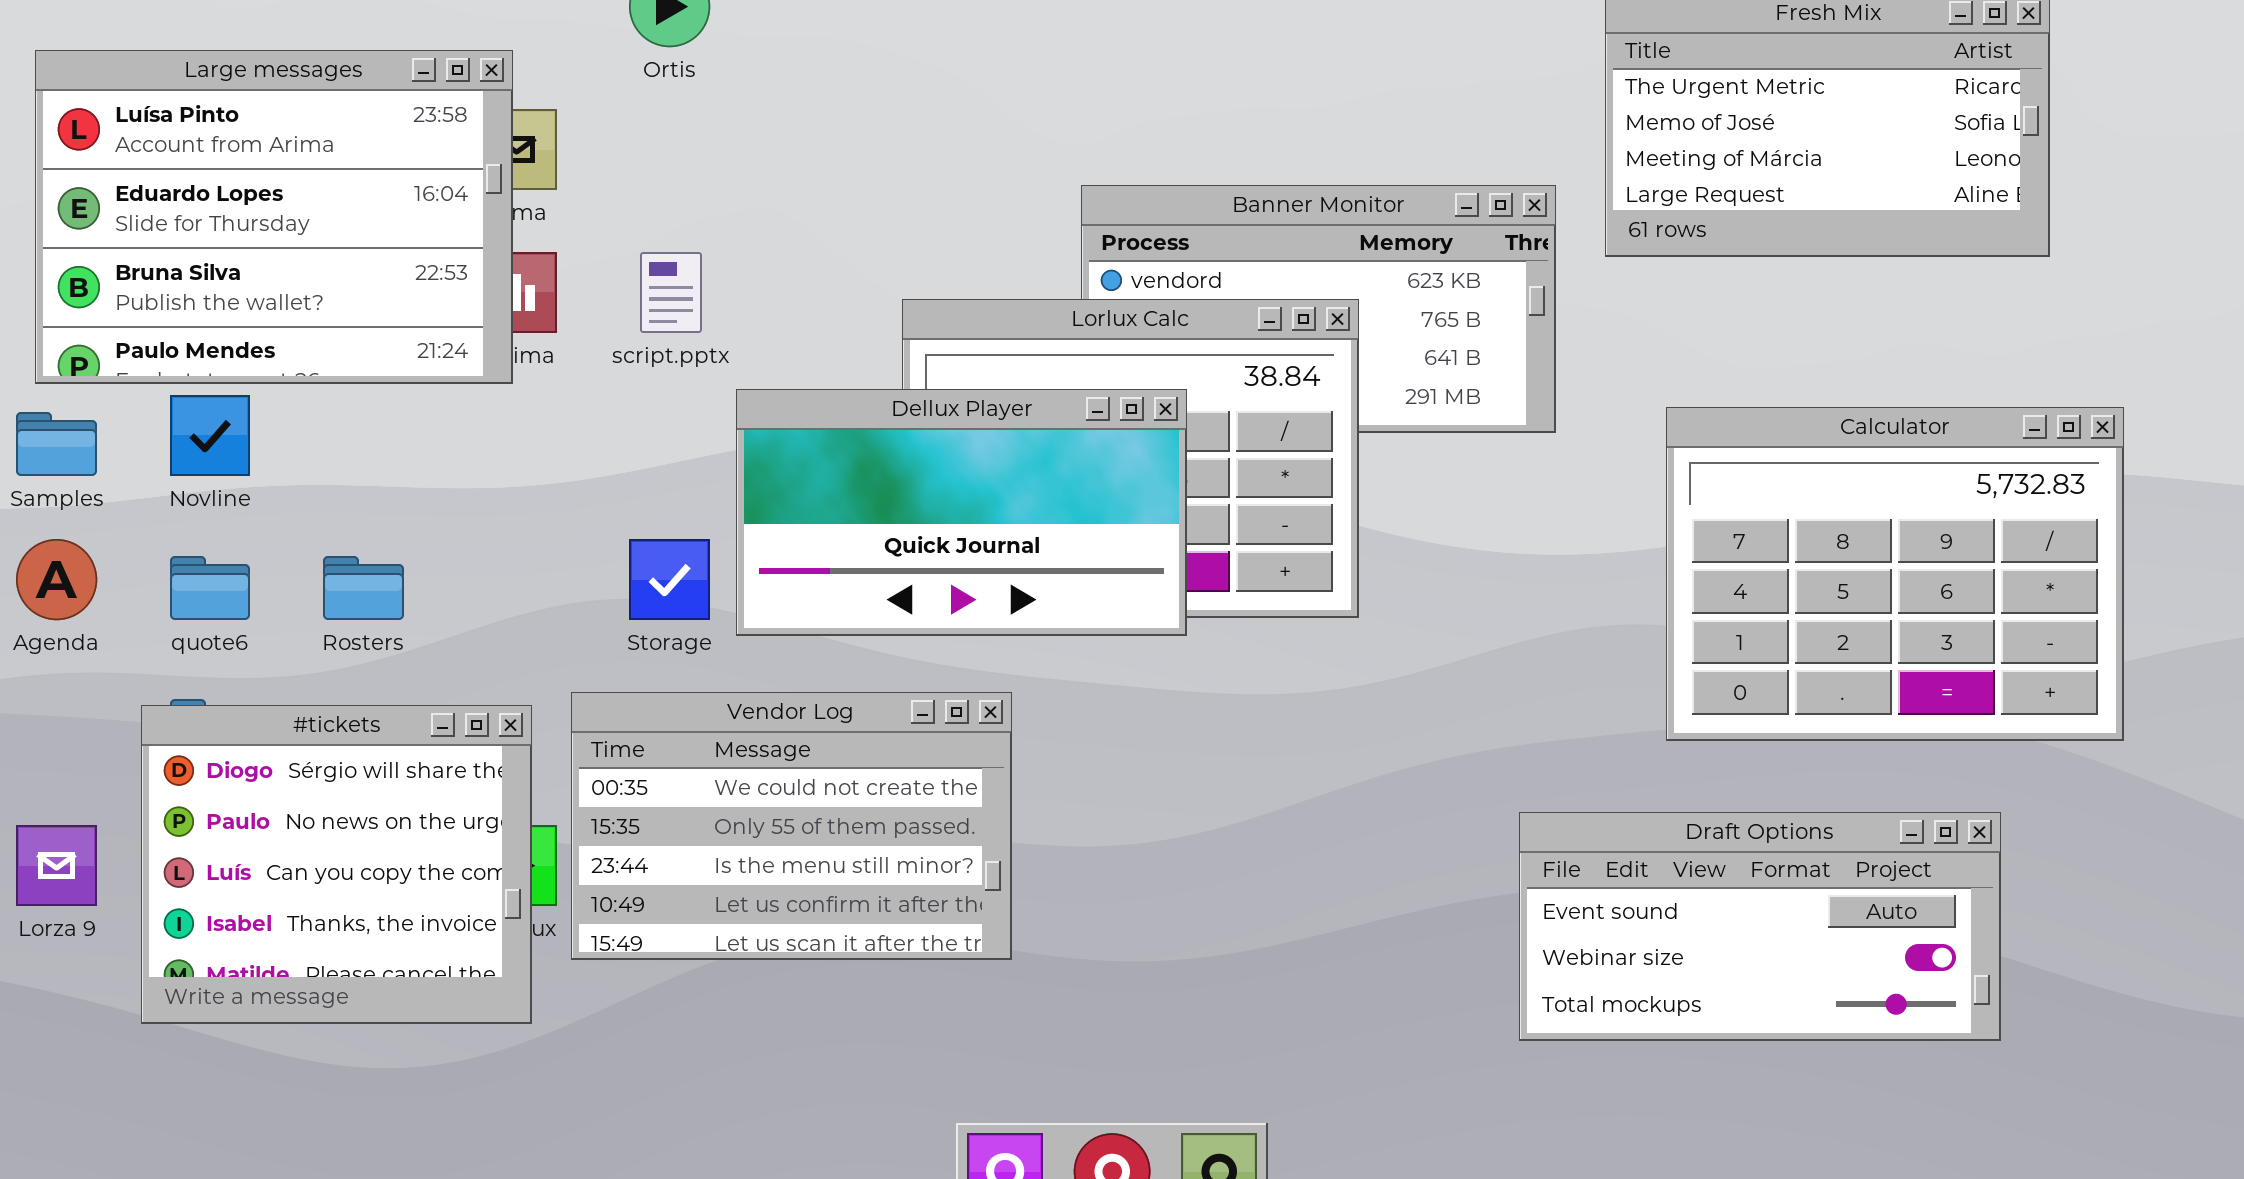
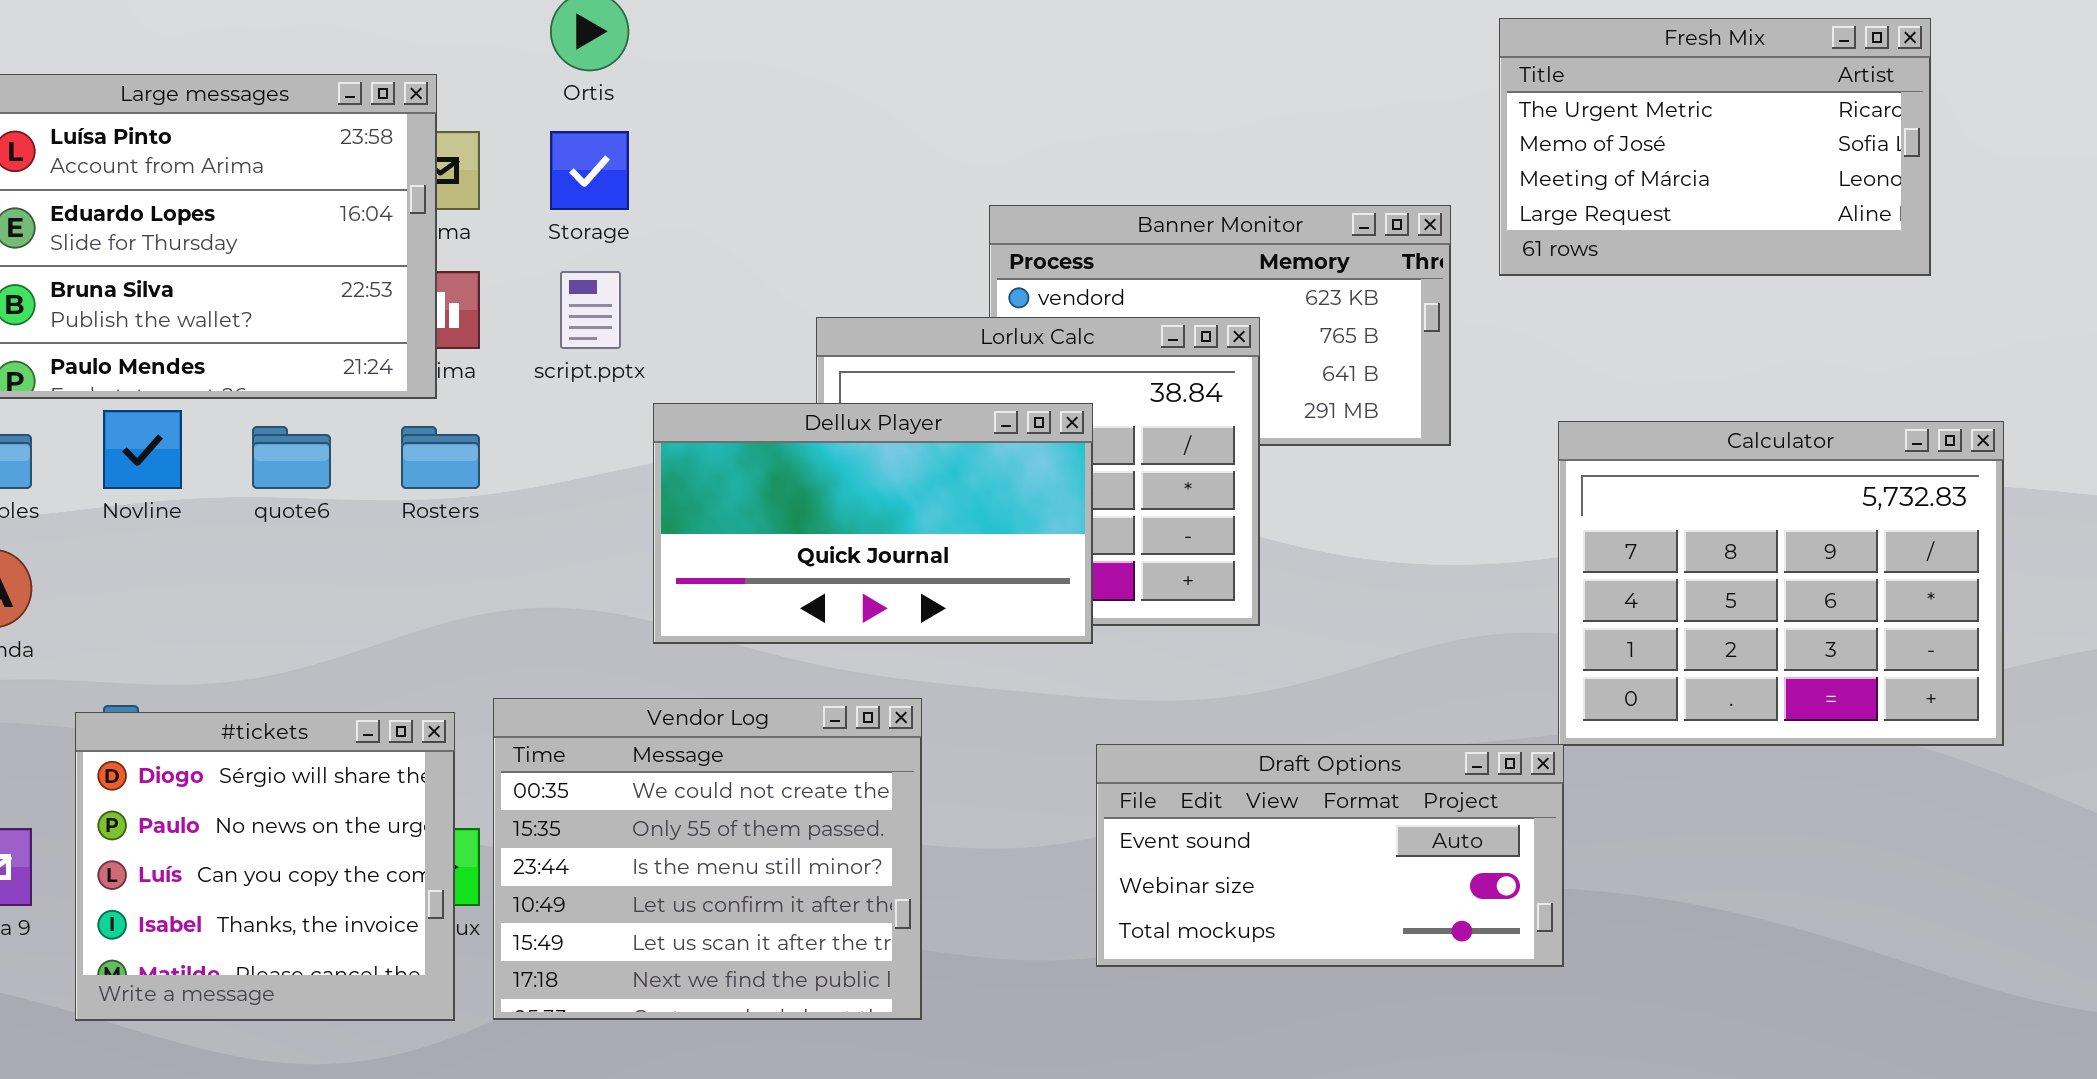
Storage: [629,539,710,620] -> [550,131,629,210], moved
quote6: [170,556,250,620] -> [252,426,331,489], moved
Rosters: [323,556,404,620] -> [401,426,480,489], moved
Vendor Log: [571,692,1012,960] -> [493,698,922,1020], resized
Draft Options: [1519,812,2001,1041] -> [1096,744,1564,967], moved

